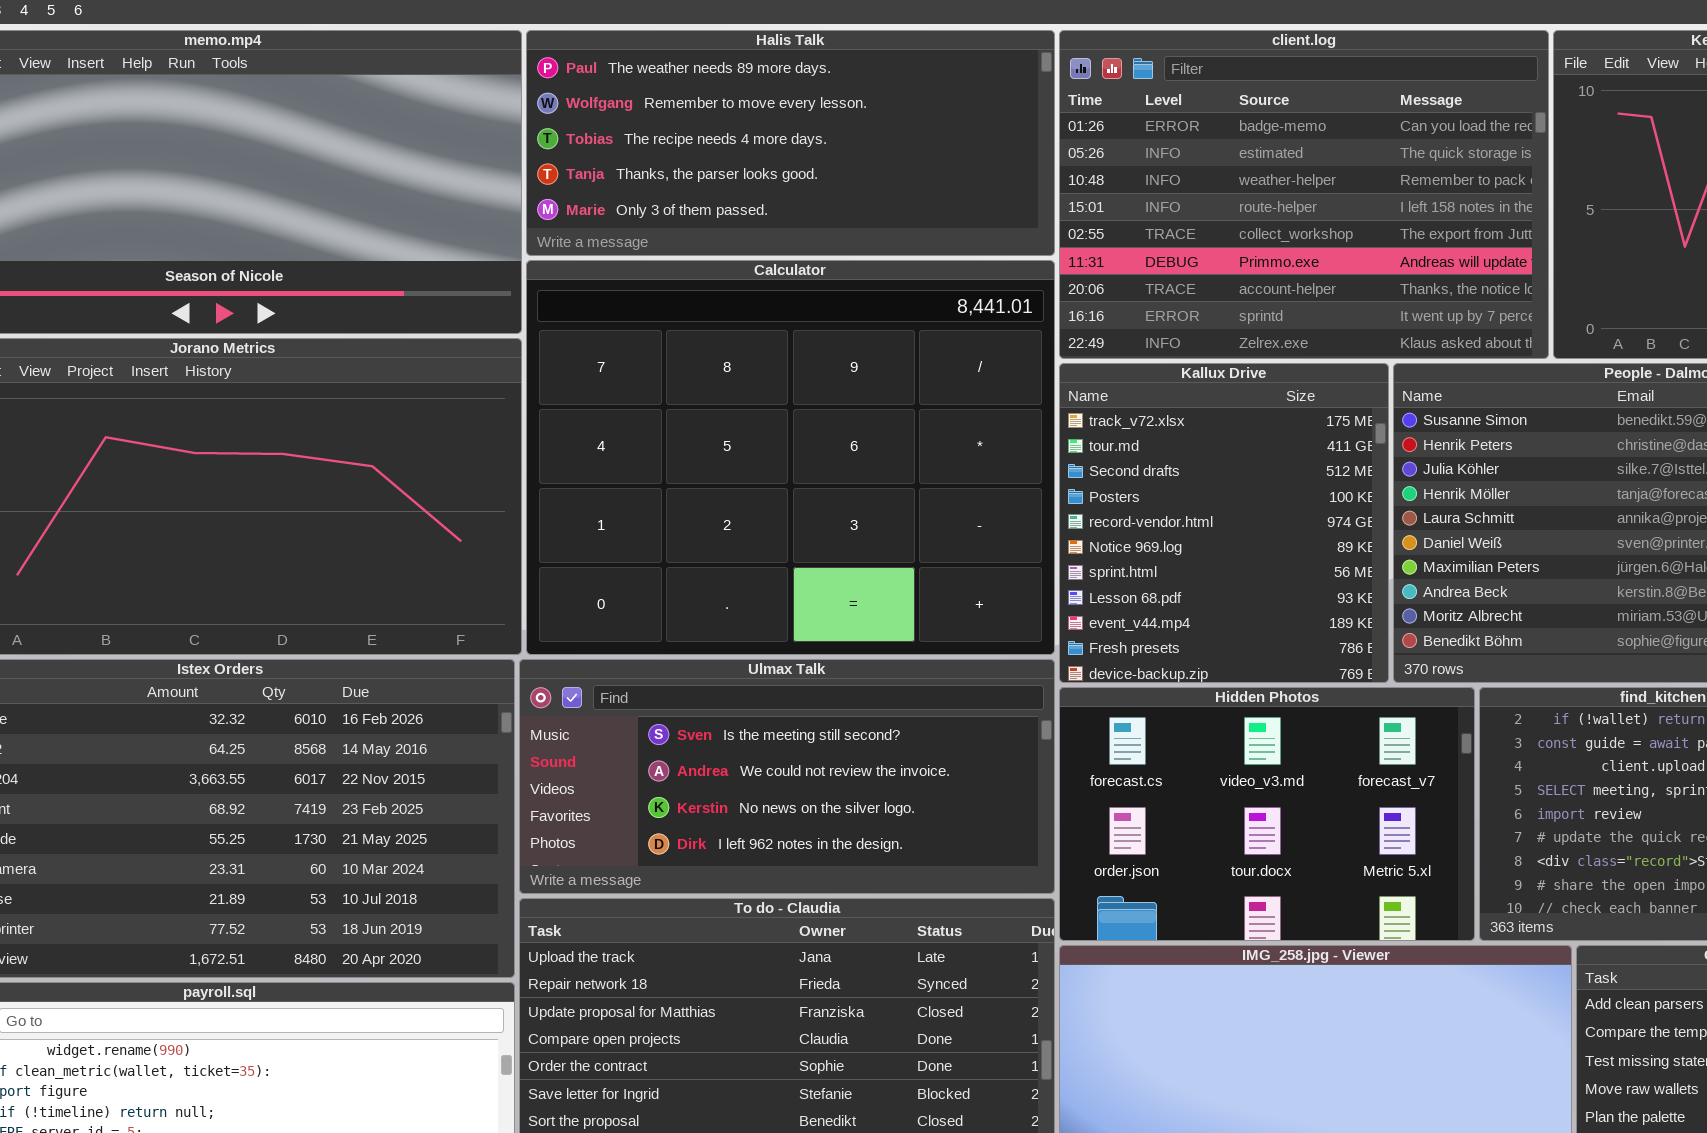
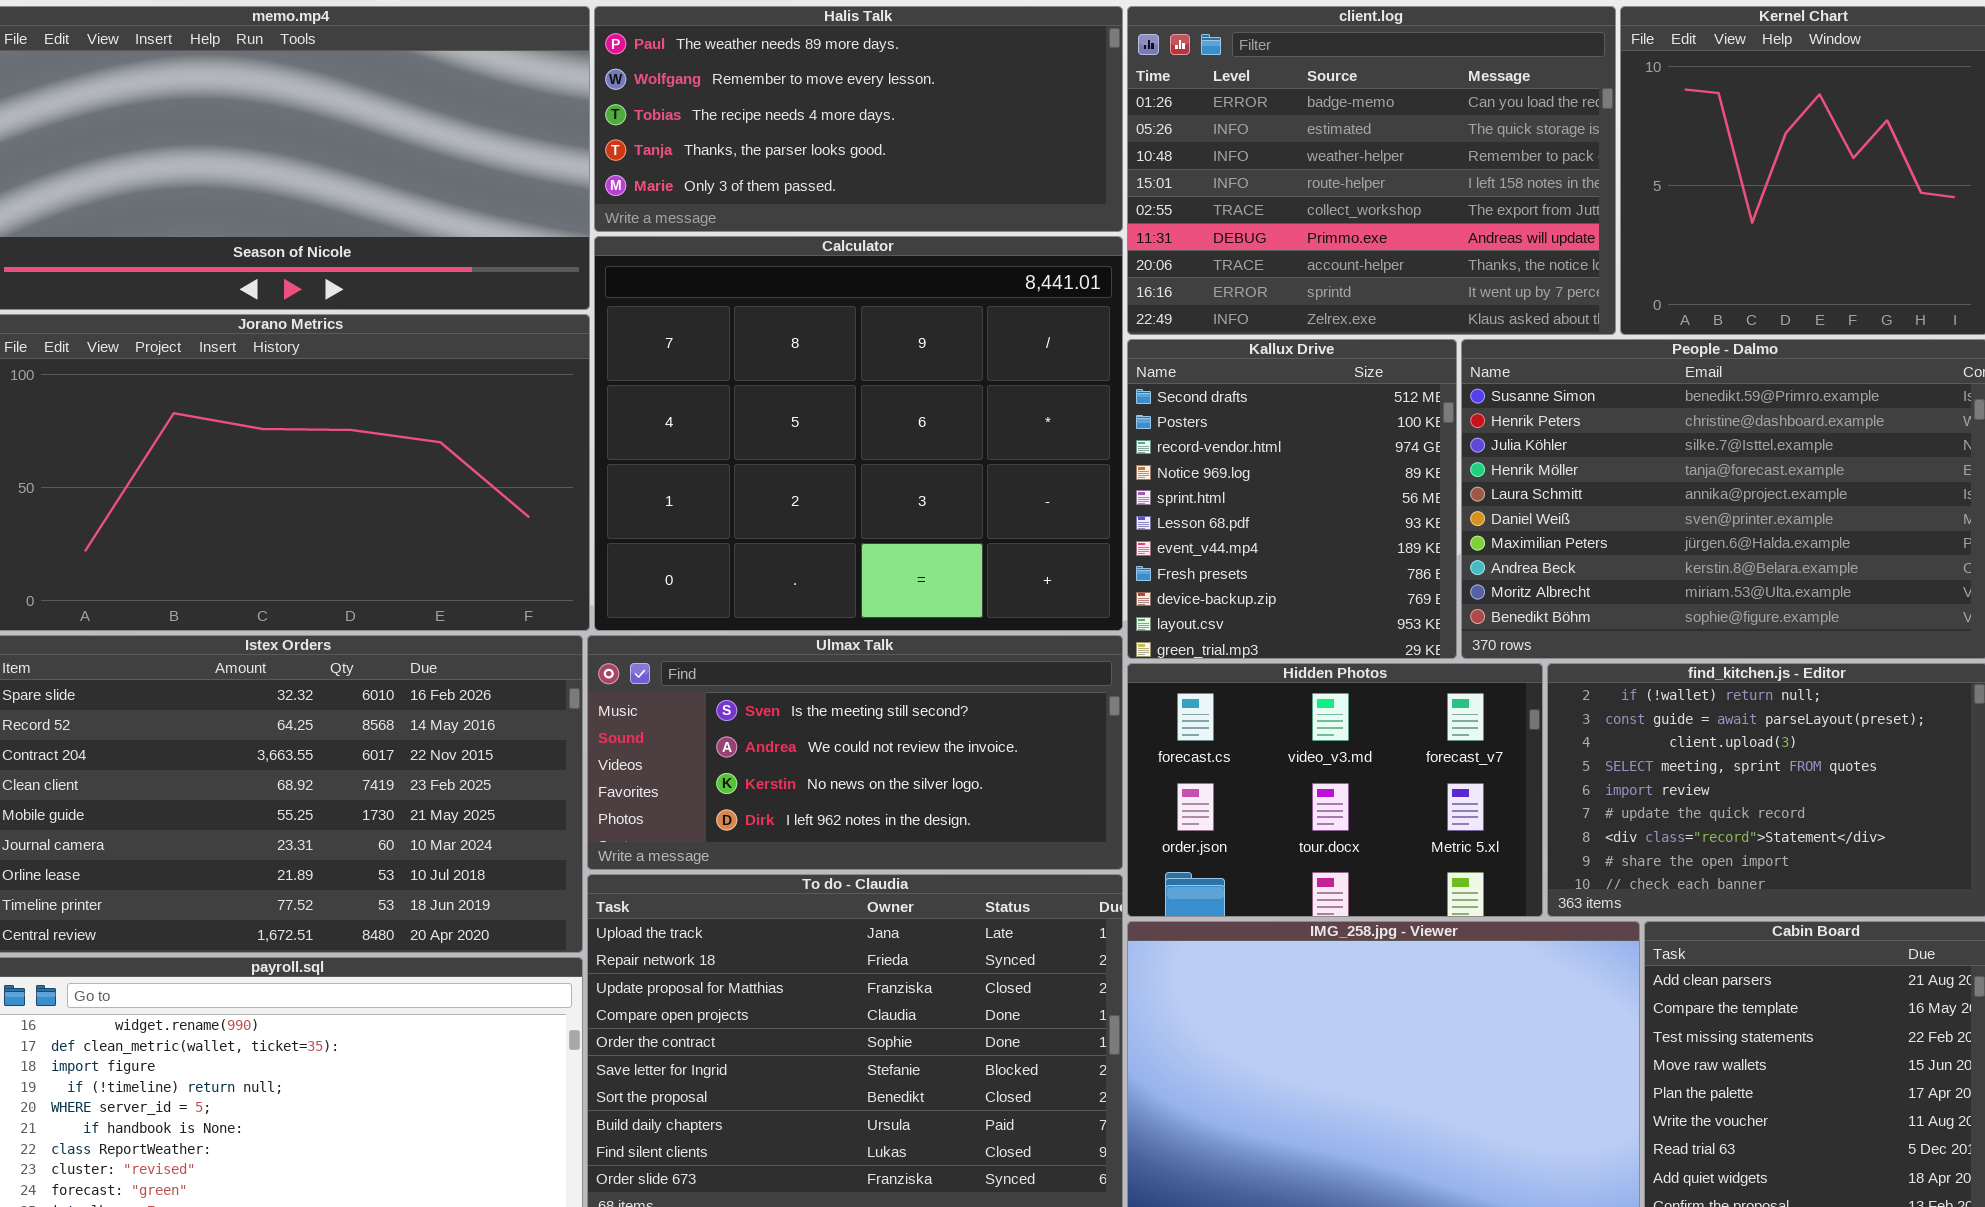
Kallux Drive: [1059,363,1389,683] -> [1127,339,1457,659], scrolled down 2 rows

